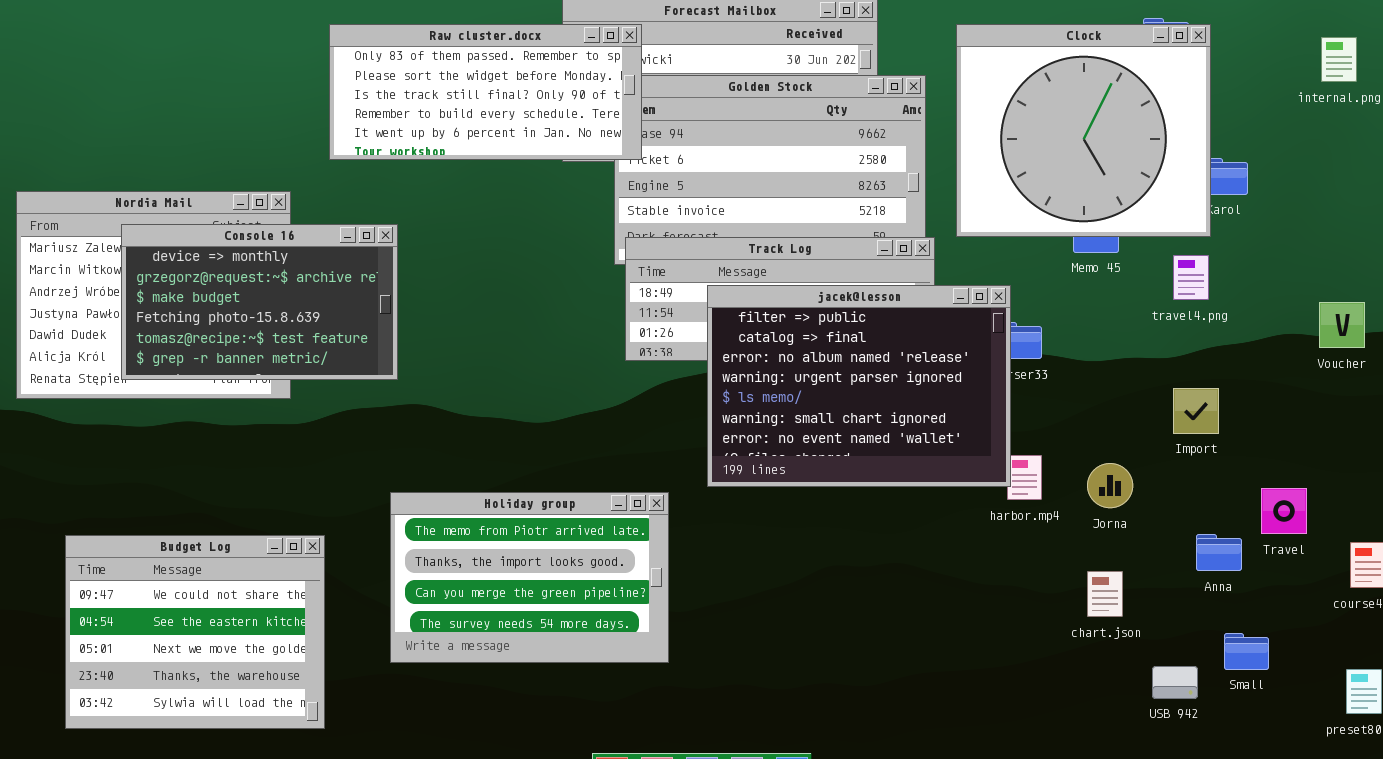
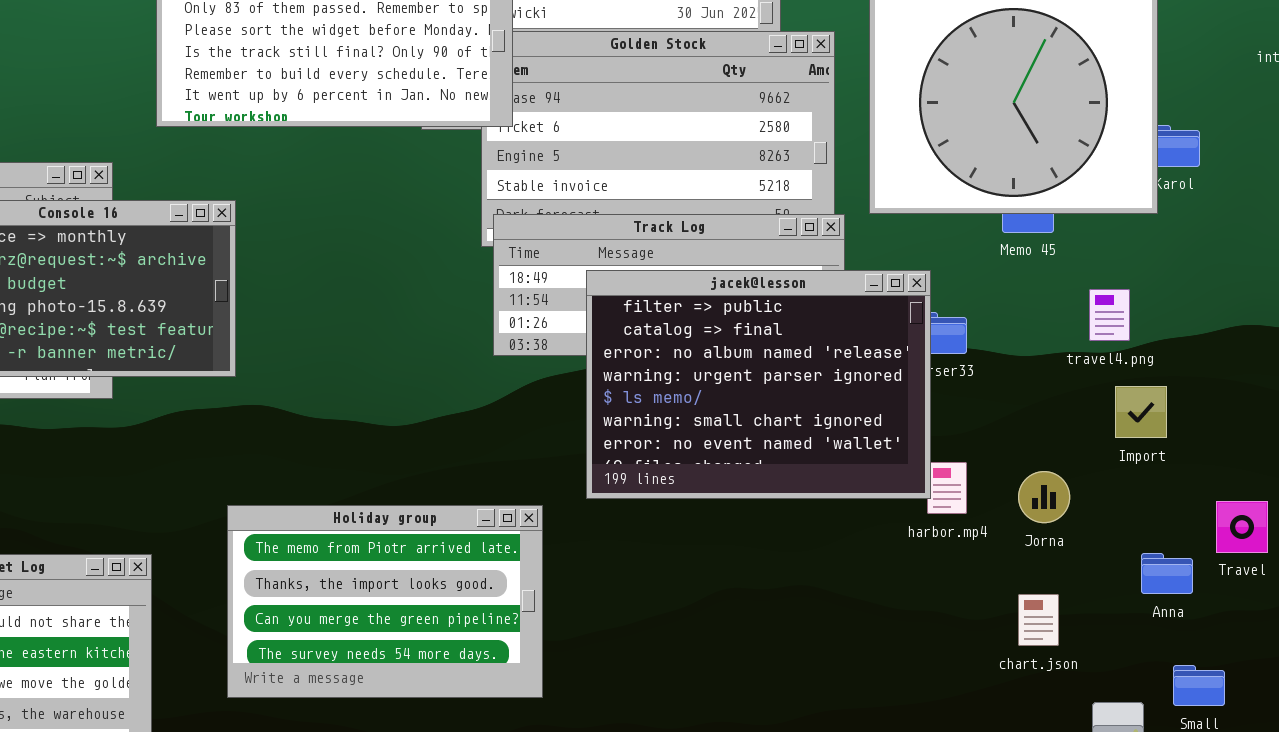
travel4.png: [1173,255,1209,300] -> [1089,289,1130,341], moved

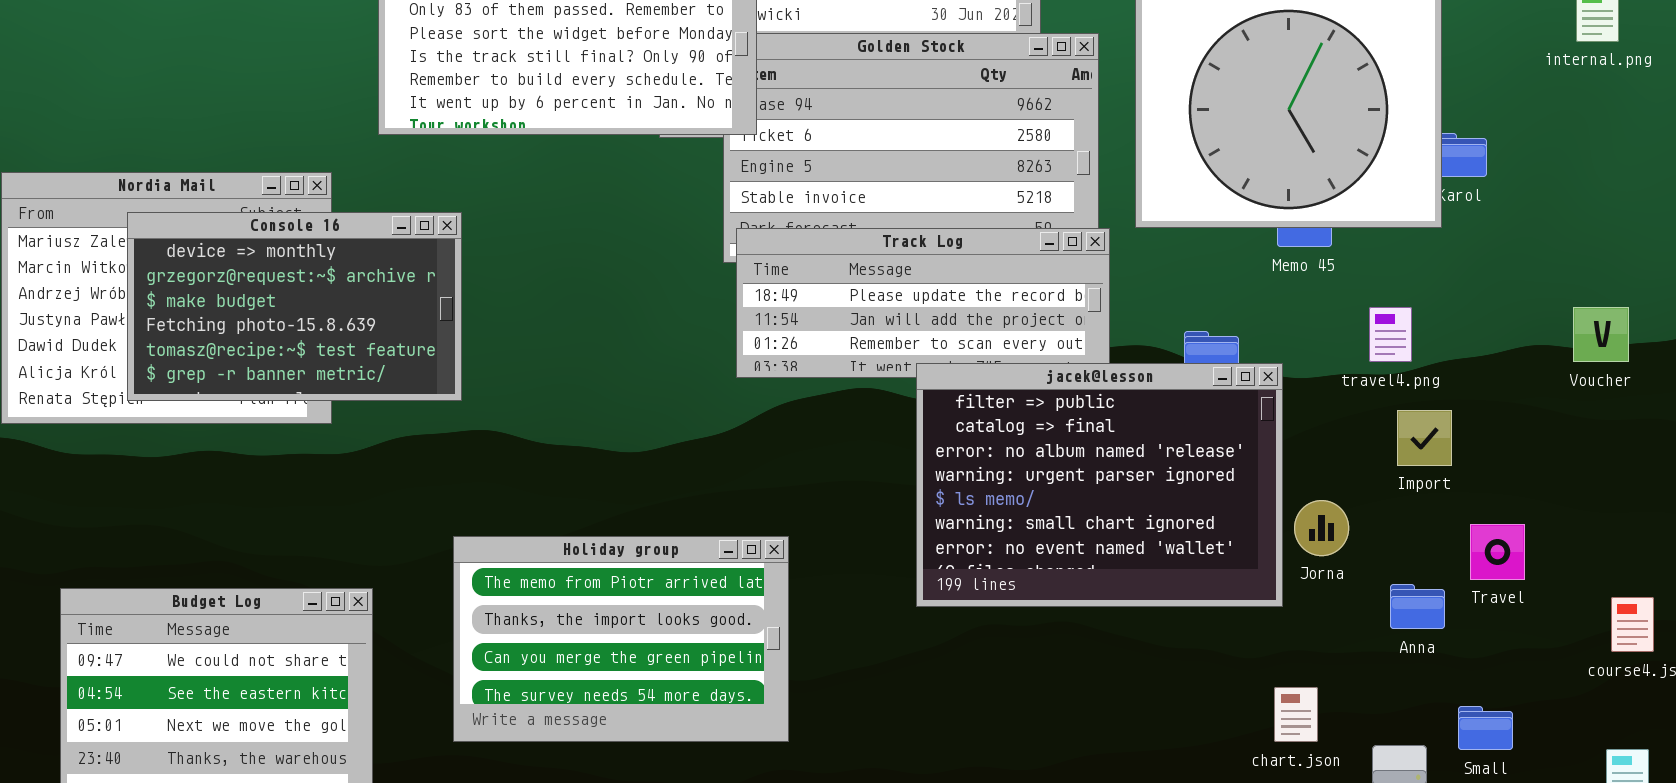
jacek@lesson: [586,270,931,499] -> [916,363,1283,607], moved
Travel: [1216,501,1268,553] -> [1470,524,1525,580], moved
Anna: [1141,553,1193,594] -> [1390,584,1445,629], moved
chart.json: [1018,594,1059,646] -> [1274,687,1318,742], moved

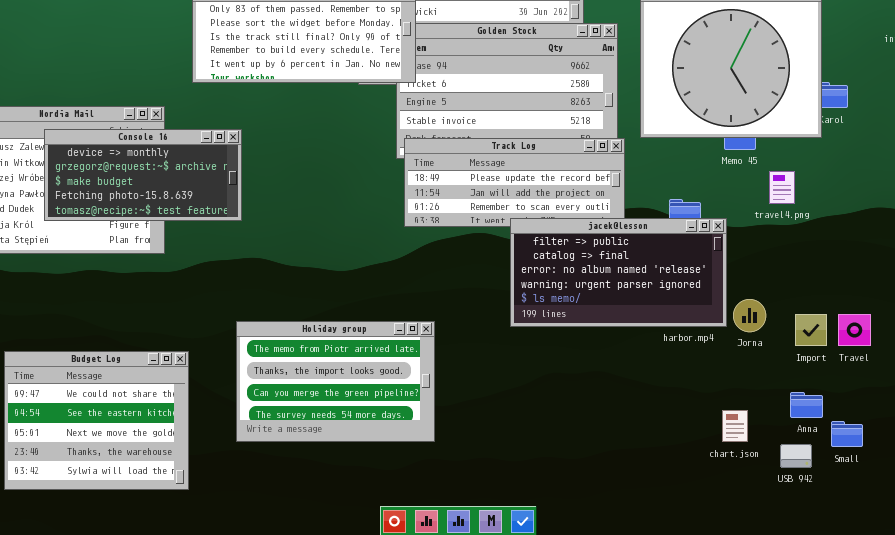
Console 16: [127,212,462,401] -> [44,129,242,221], resized
travel4.png: [1369,307,1412,362] -> [769,171,795,204], moved
jacek@lesson: [916,363,1283,607] -> [510,218,727,327], resized
Import: [1397,410,1452,466] -> [795,314,827,346], moved
Anna: [1390,584,1445,629] -> [790,392,823,418], moved

